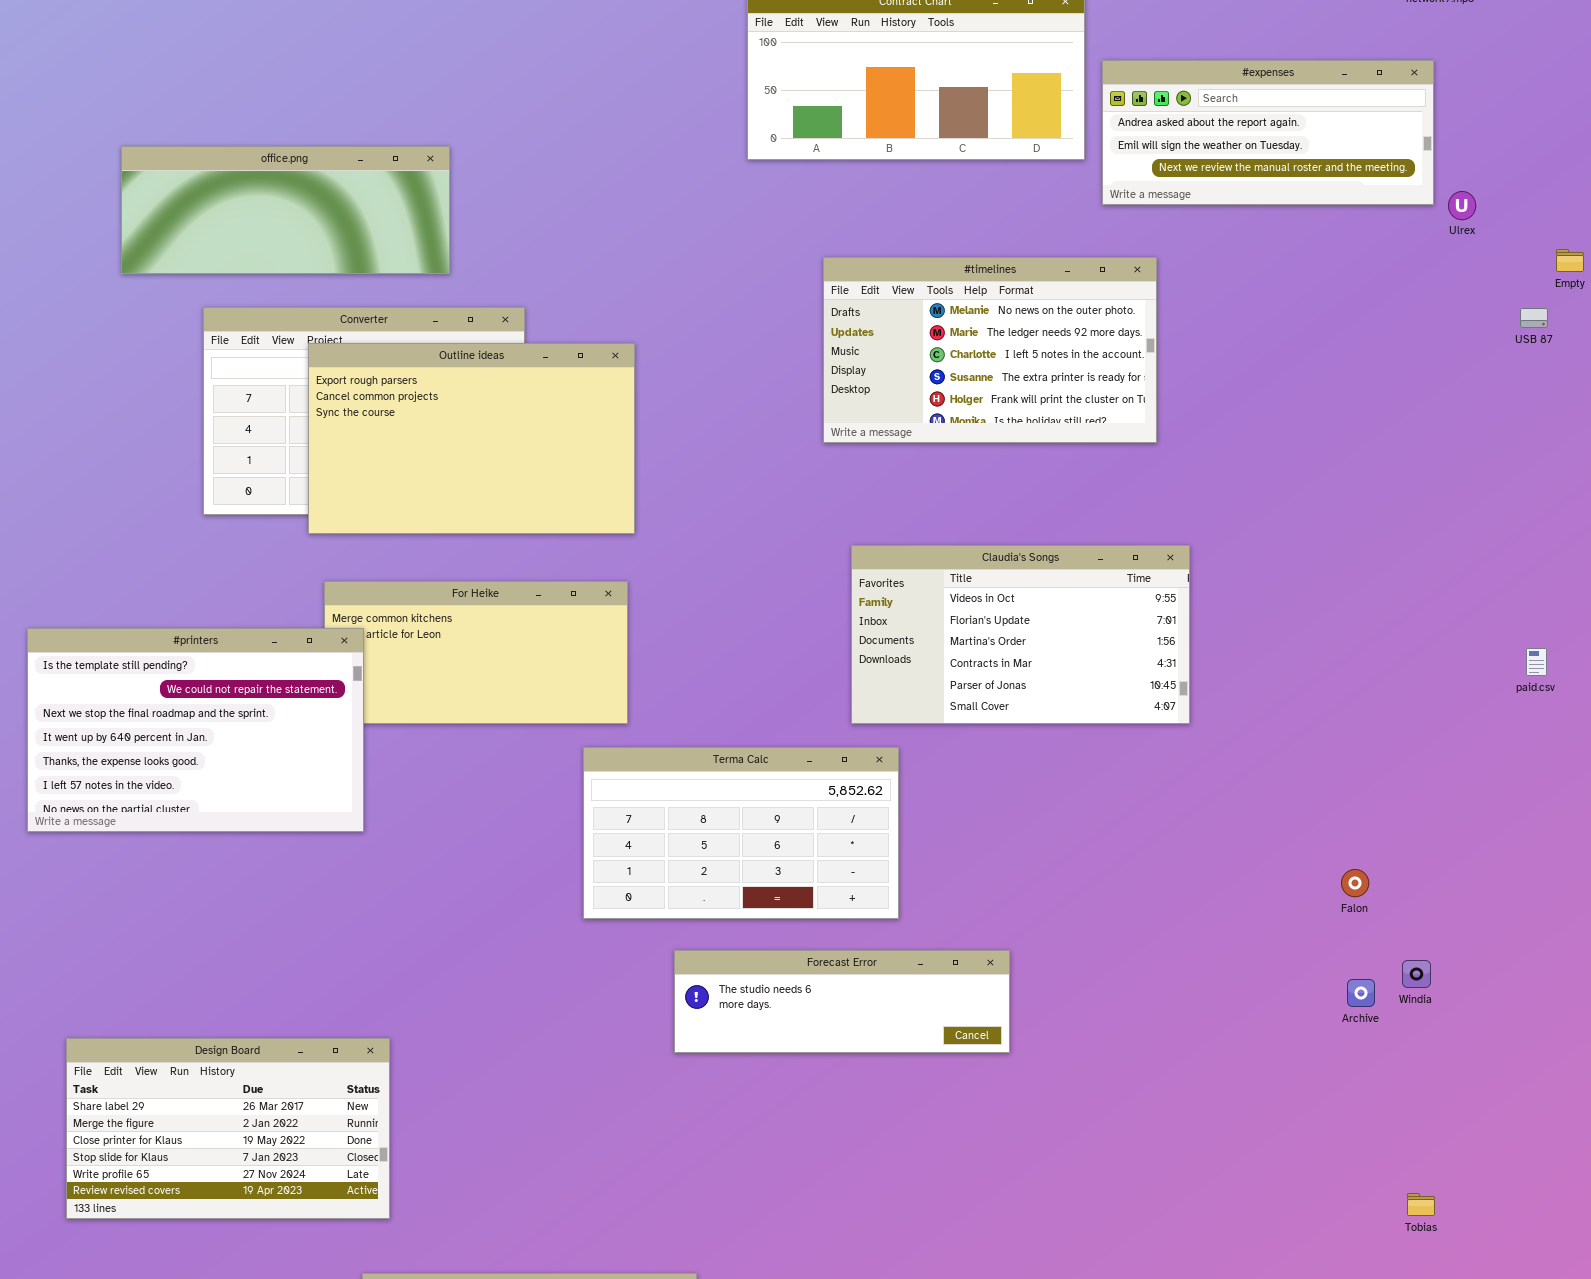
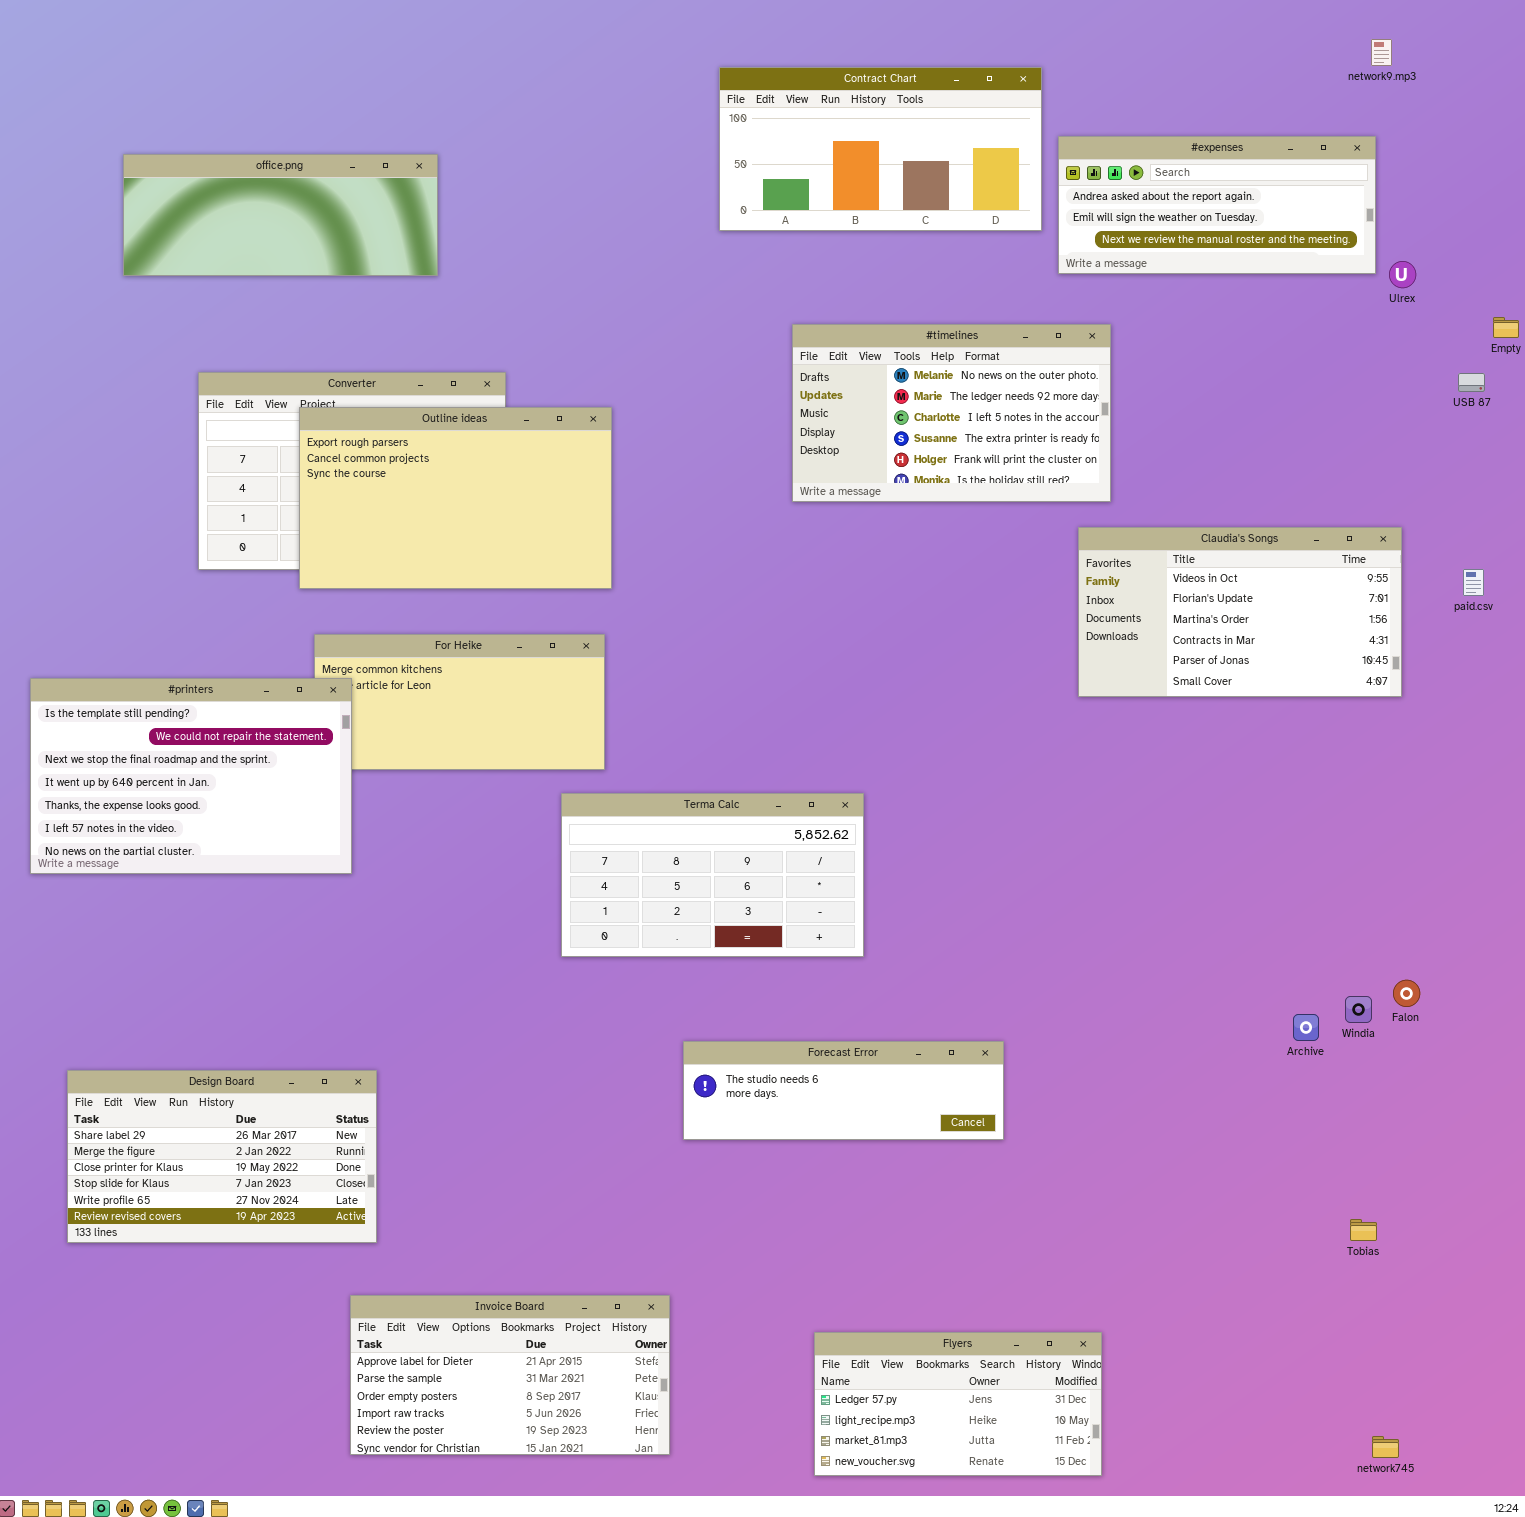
office.png: [121,146,450,274] -> [123,154,438,276], moved
Claudia's Songs: [851,545,1190,724] -> [1078,527,1402,697], moved
paid.csv: [1526,648,1547,676] -> [1463,569,1484,596], moved
Falon: [1341,869,1369,897] -> [1393,980,1420,1007], moved
Forecast Error: [674,950,1010,1053] -> [683,1041,1004,1140], moved

